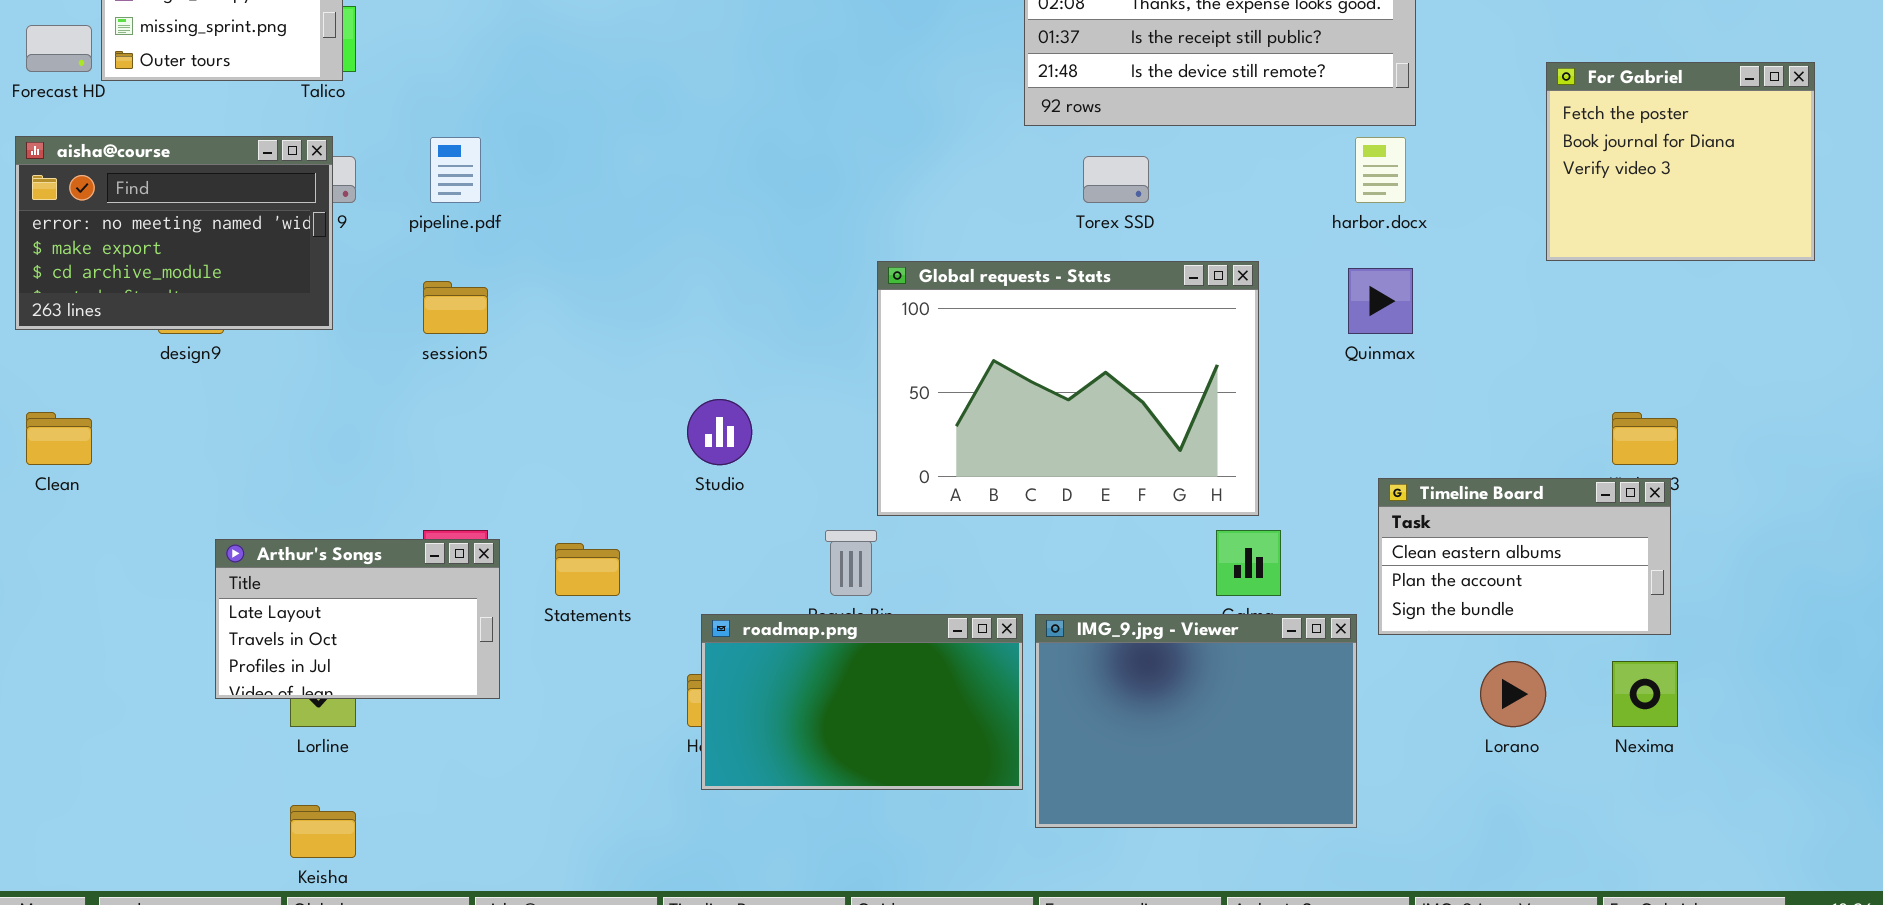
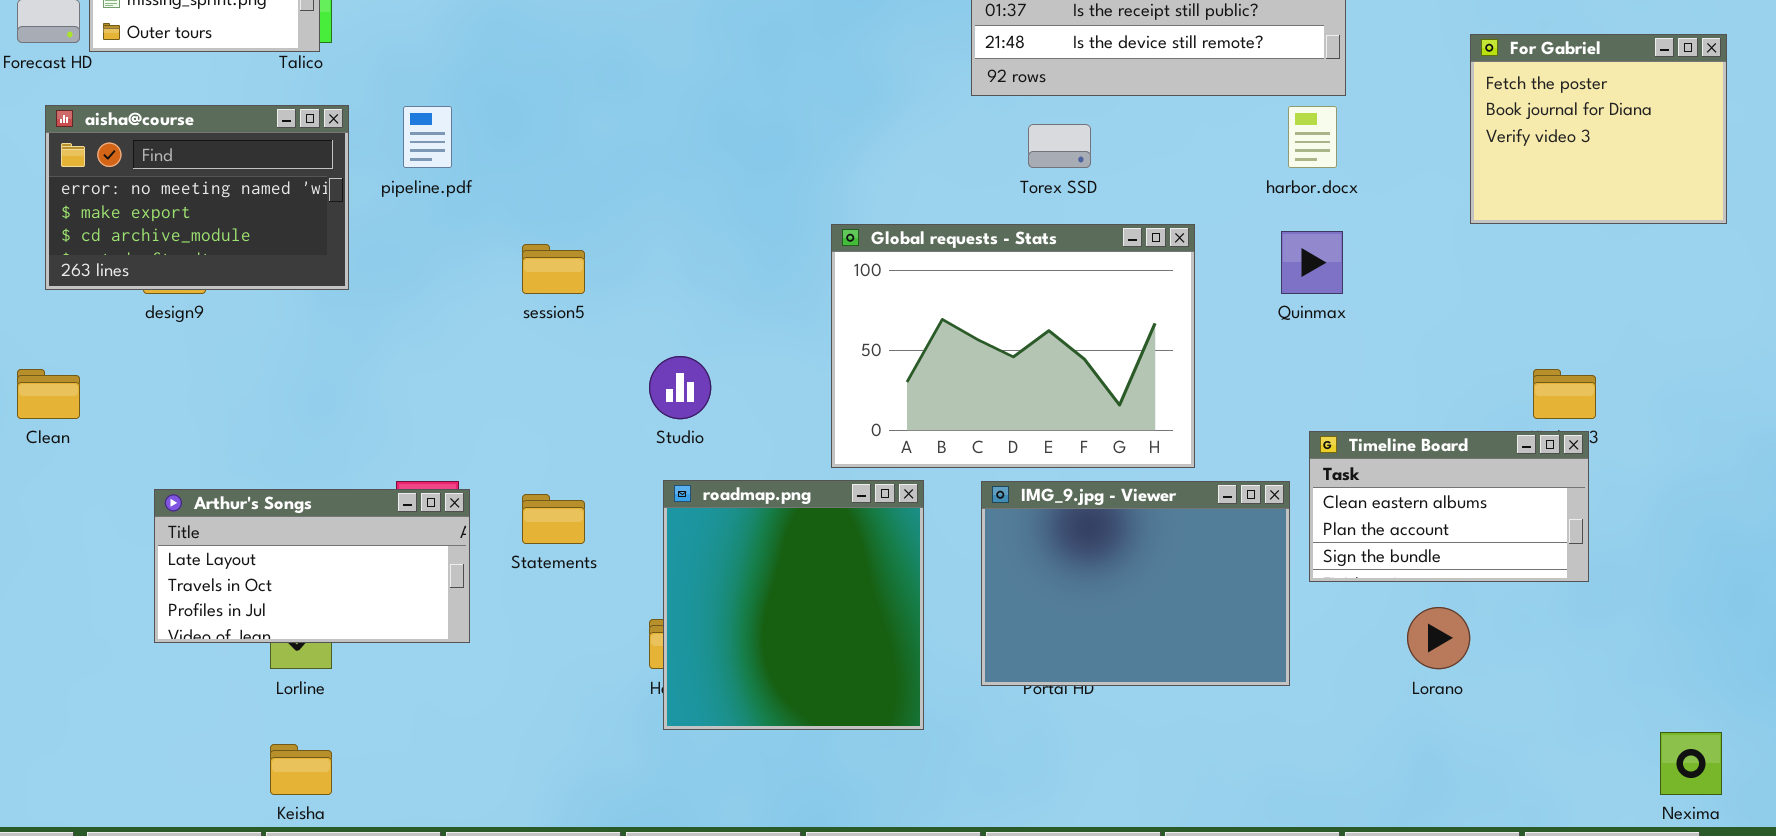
aisha@course: [15,136,333,330] -> [45,105,349,290], moved
session5: [423,281,488,334] -> [522,244,585,294], moved
Arthur's Songs: [215,539,500,699] -> [154,489,470,643], resized
roadmap.png: [701,614,1023,790] -> [663,480,924,730], resized
IMG_9.jpg - Viewer: [1035,614,1357,828] -> [981,481,1290,686], moved
Nexima: [1612,661,1678,727] -> [1660,732,1722,795], moved

